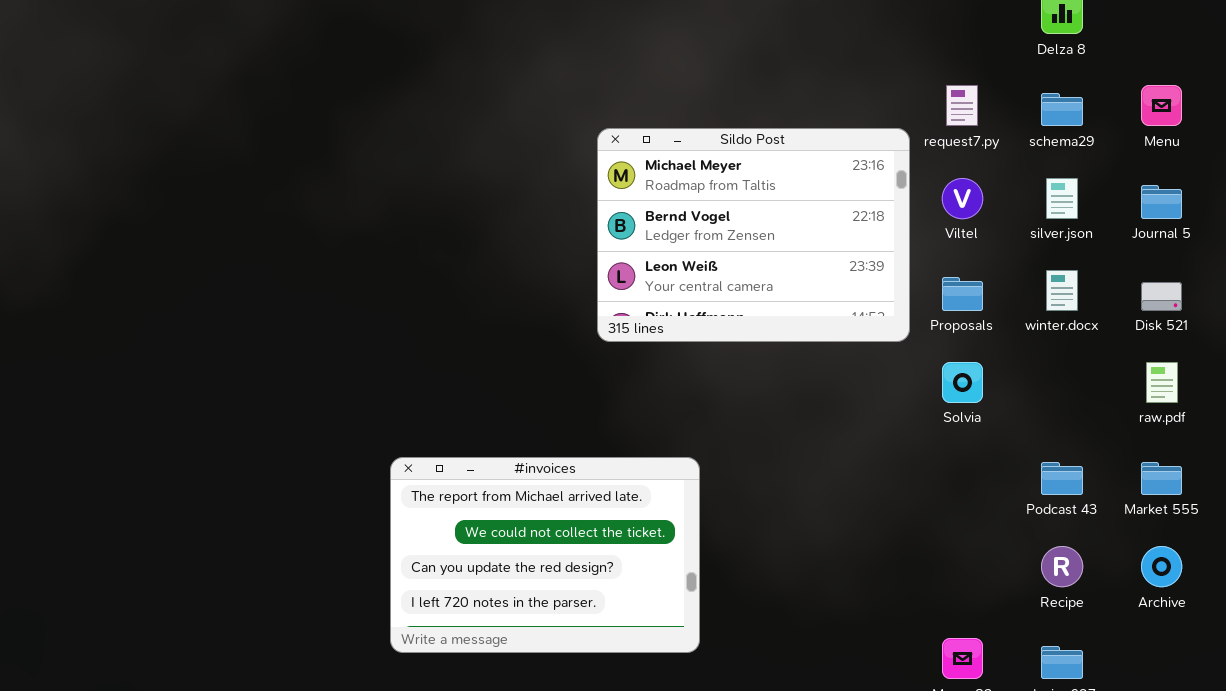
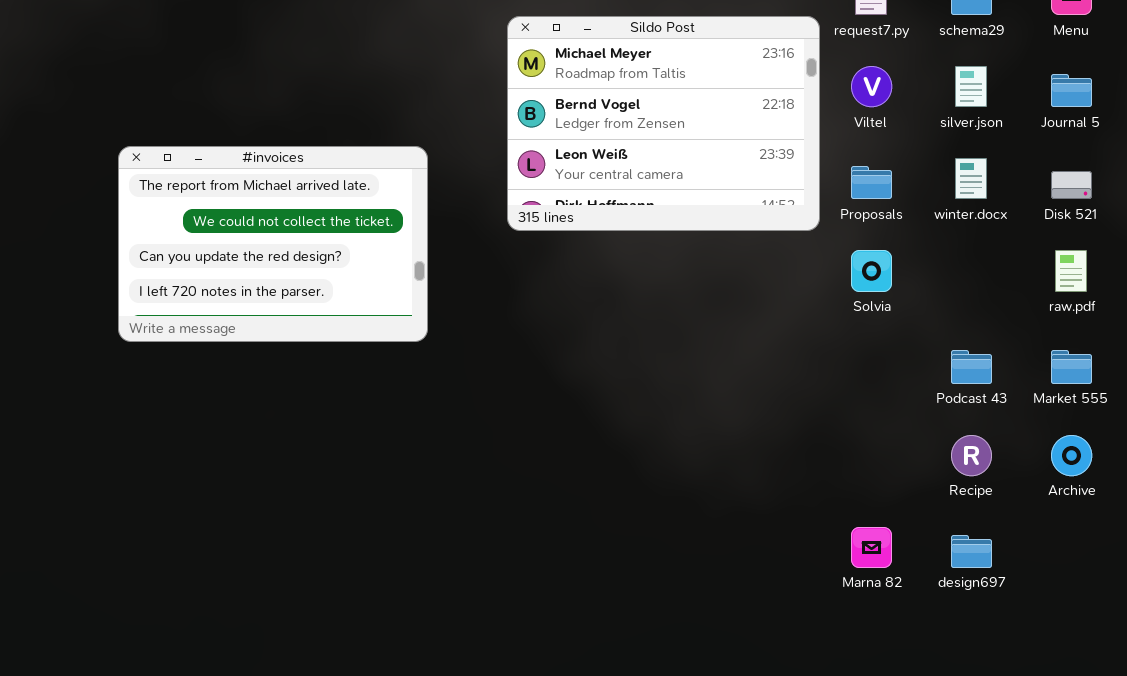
#invoices: [390,457,700,653] -> [118,146,428,342], moved

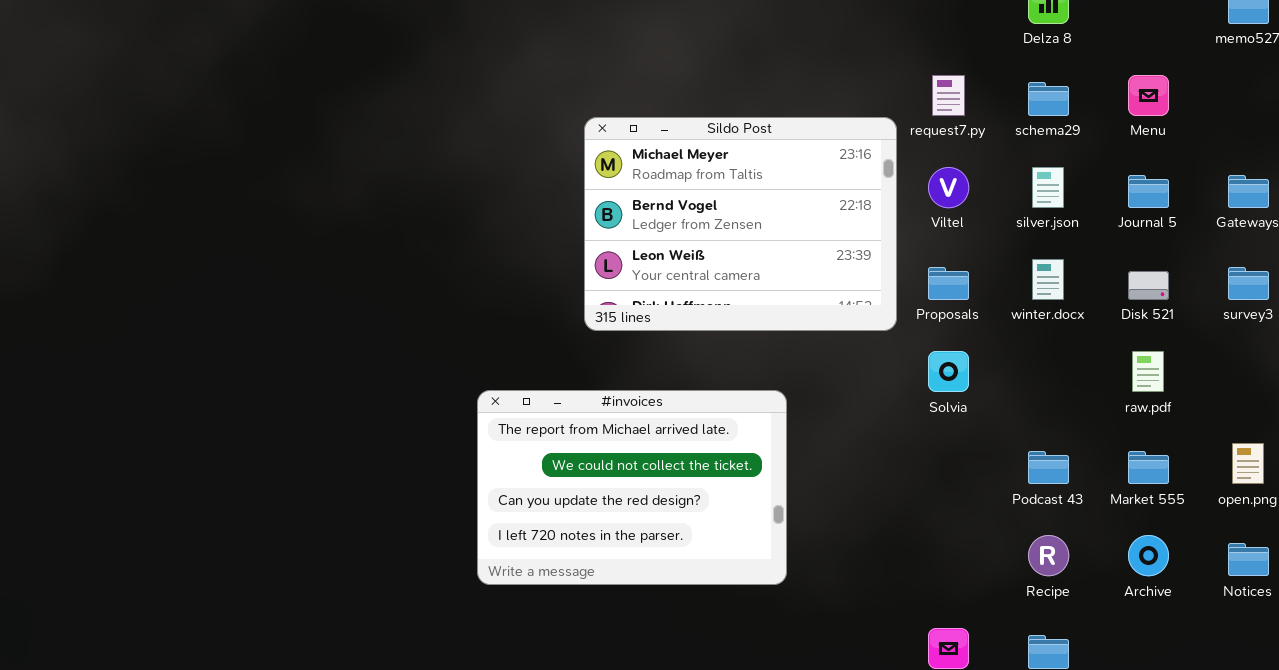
#invoices: [118,146,428,342] -> [477,390,787,585], moved

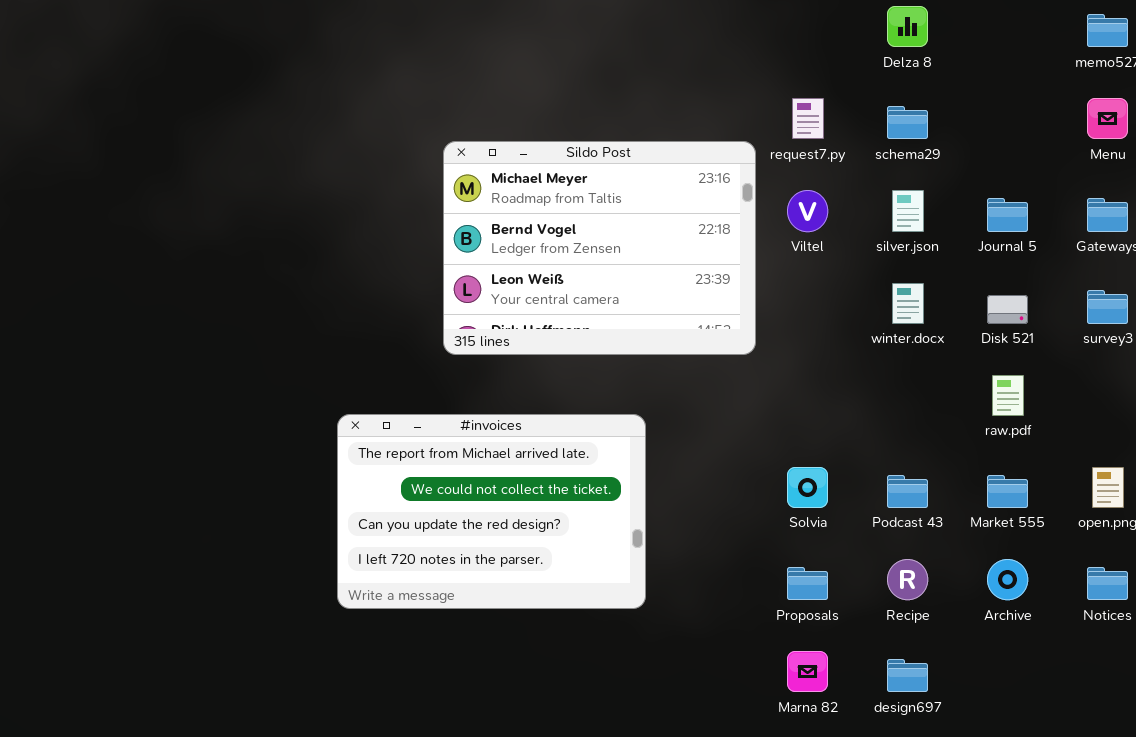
Menu: [1128,75,1169,116] -> [1087,98,1128,139], moved
Proposals: [928,267,969,300] -> [787,567,828,600], moved
Solvia: [928,351,969,392] -> [787,467,828,508], moved

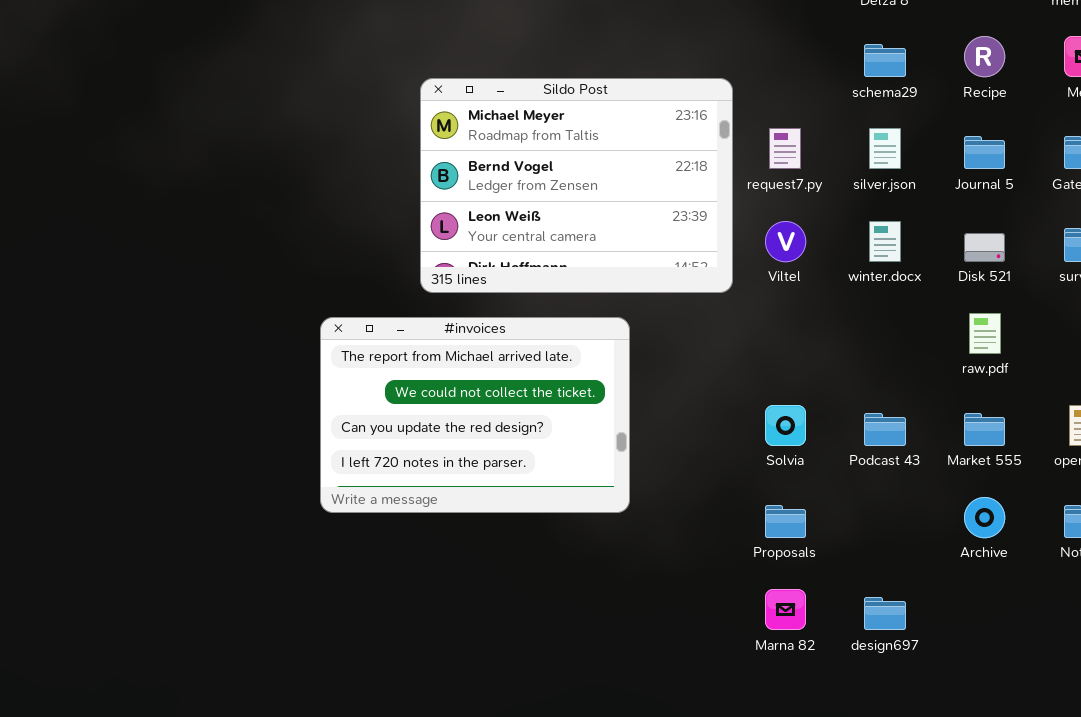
request7.py: [792,98,824,139] -> [769,128,801,169], moved
Viltel: [787,190,828,232] -> [765,221,806,262], moved
#invoices: [337,414,646,609] -> [320,317,630,513], moved
Recipe: [887,559,928,600] -> [964,36,1005,77], moved

